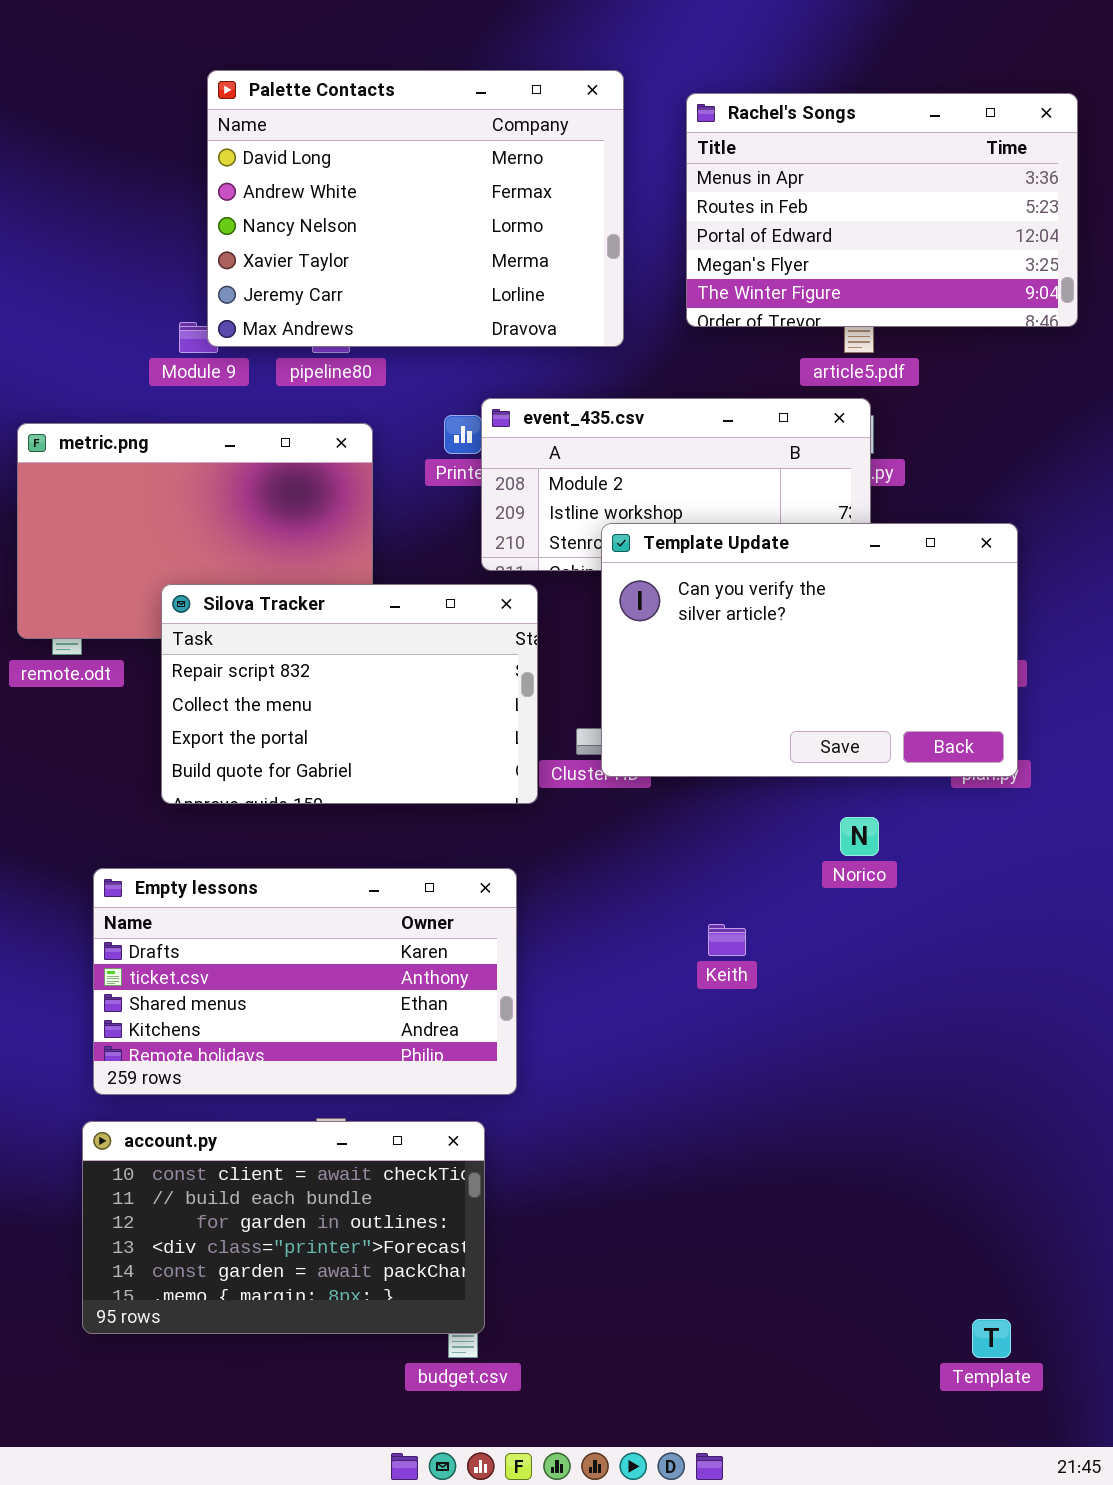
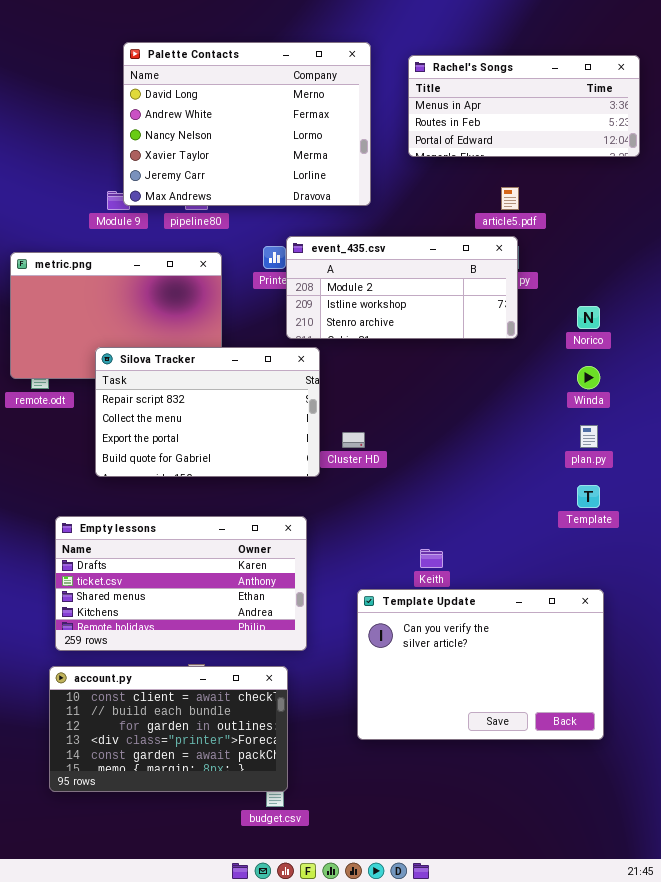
Rachel's Songs: [686,93,1078,327] -> [408,55,640,157], resized
Template Update: [601,523,1018,777] -> [357,589,604,740], moved
Norico: [840,817,879,856] -> [577,306,600,329], moved
Template: [972,1319,1011,1358] -> [577,485,600,508], moved

